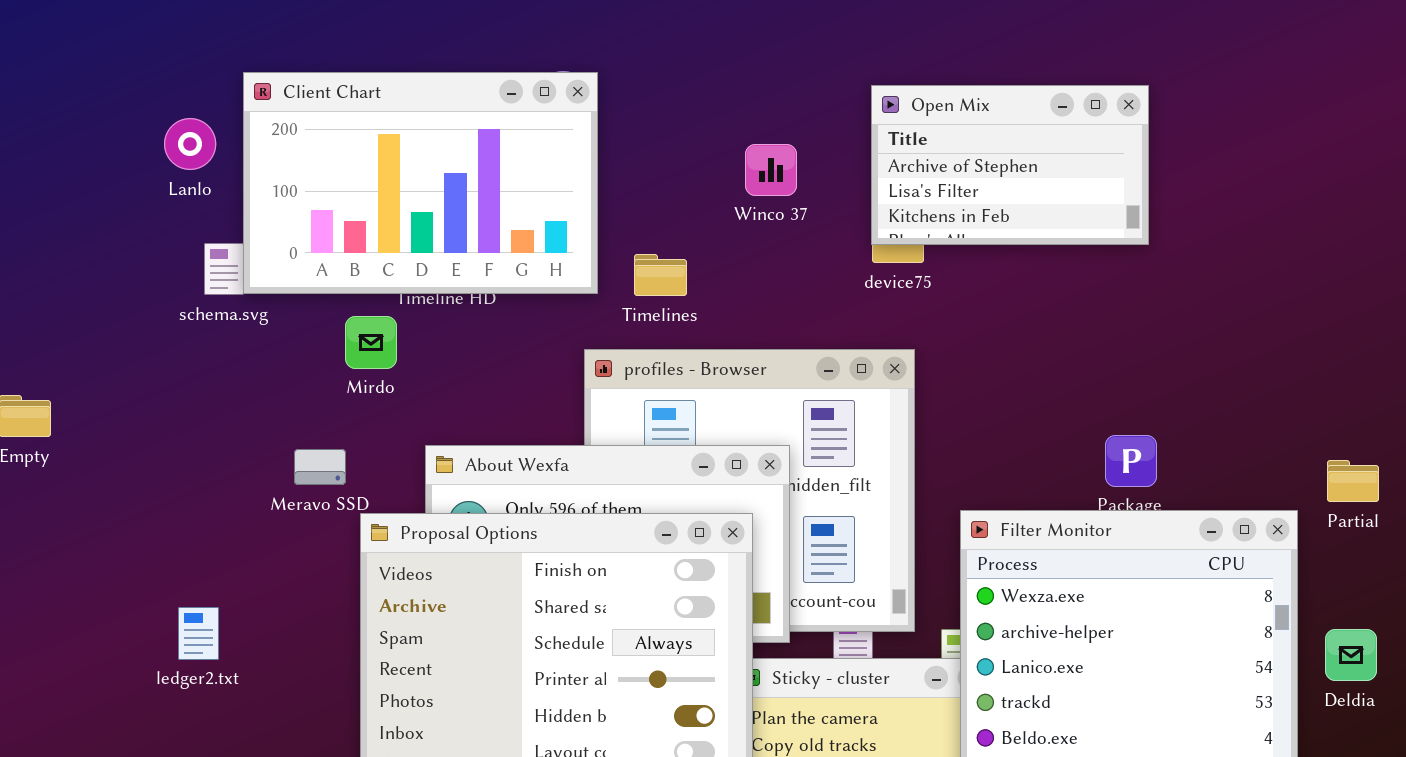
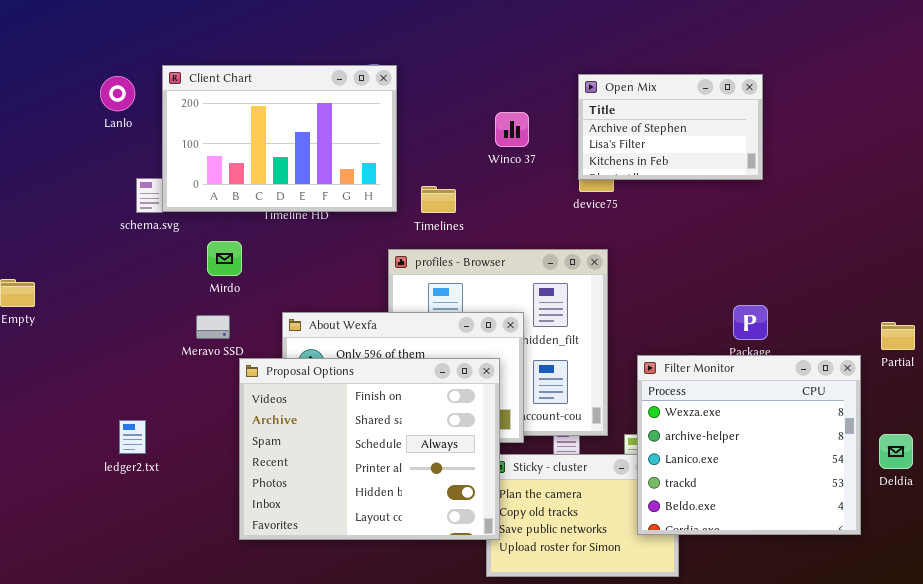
Lanlo: [164,118,216,170] -> [100,76,135,111], moved
Mirdo: [345,316,397,369] -> [207,241,242,276], moved

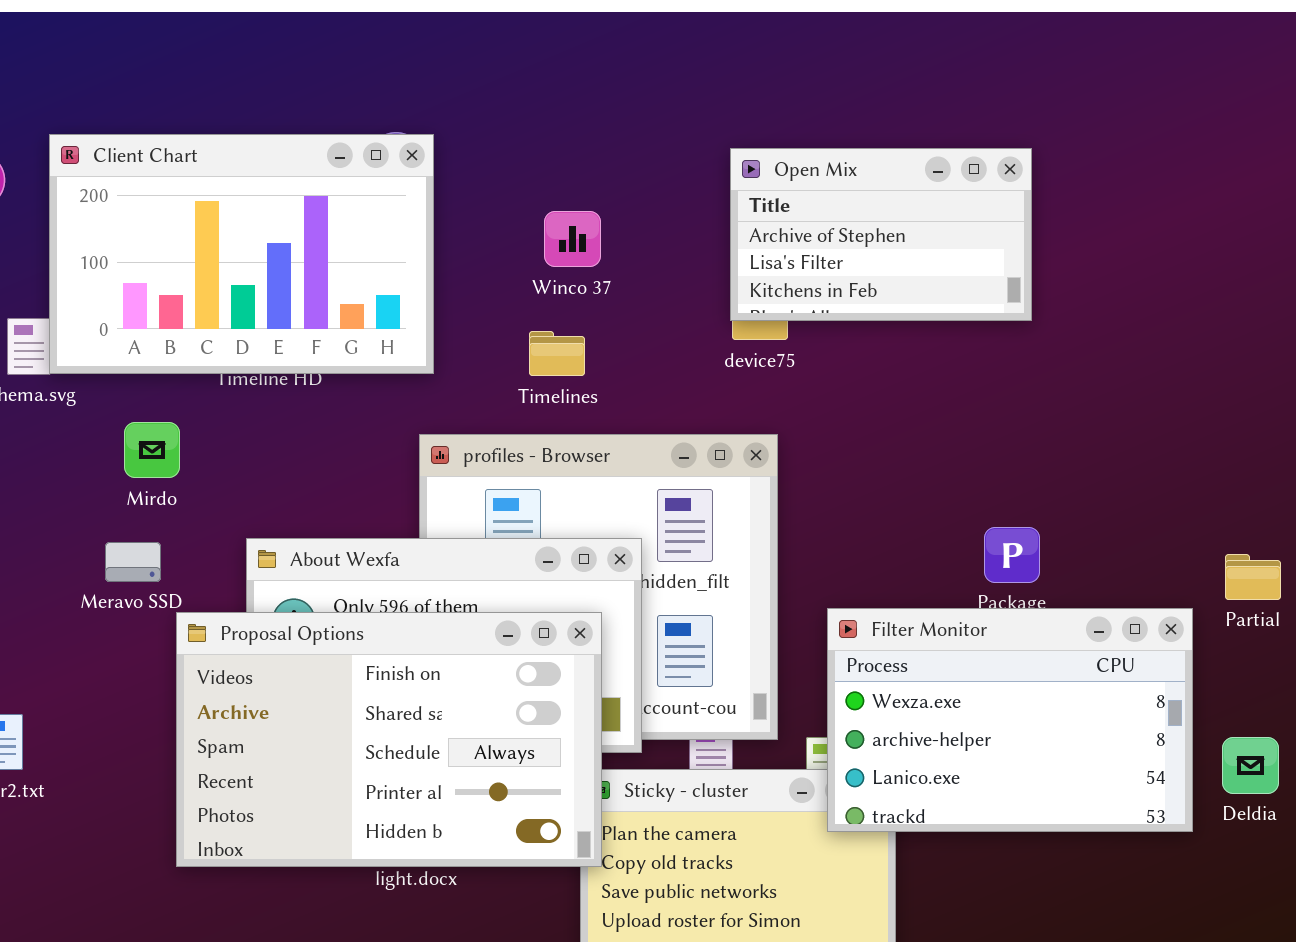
Winco 37: [495,112,529,147] -> [544,211,601,267], moved
Timelines: [421,186,456,213] -> [529,331,585,376], moved
Filter Monitor: [637,355,861,535] -> [827,608,1193,832], resized
Proposal Options: [239,358,500,540] -> [176,612,602,867], resized

